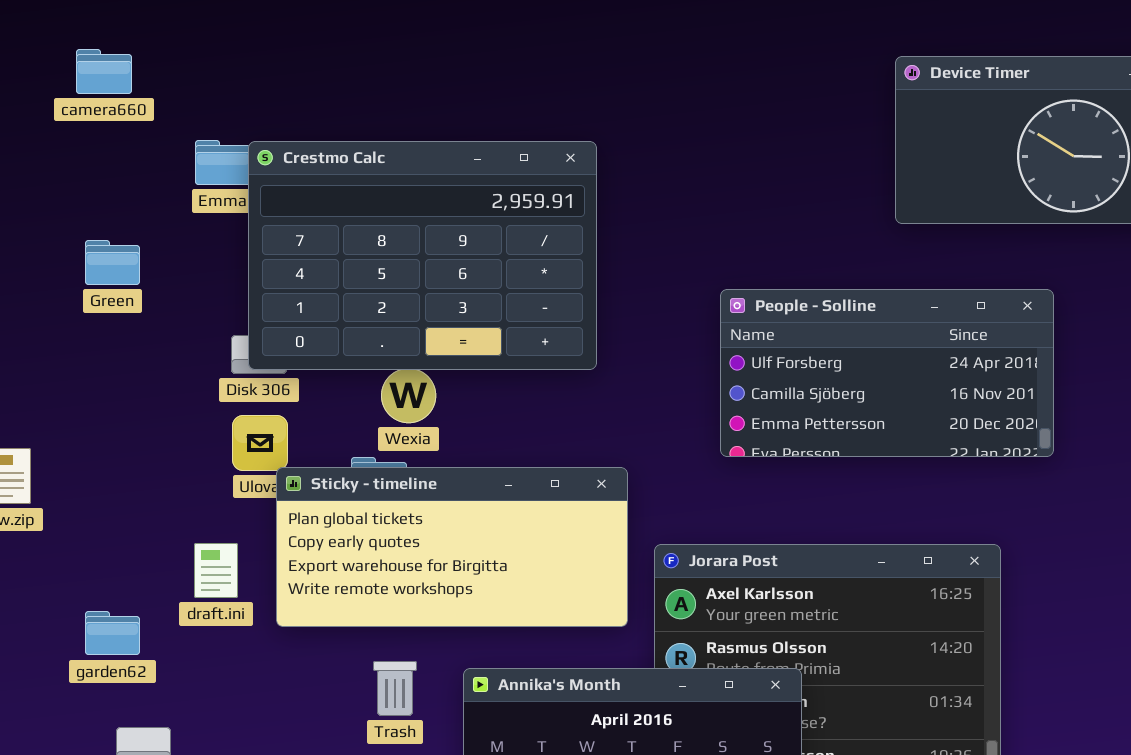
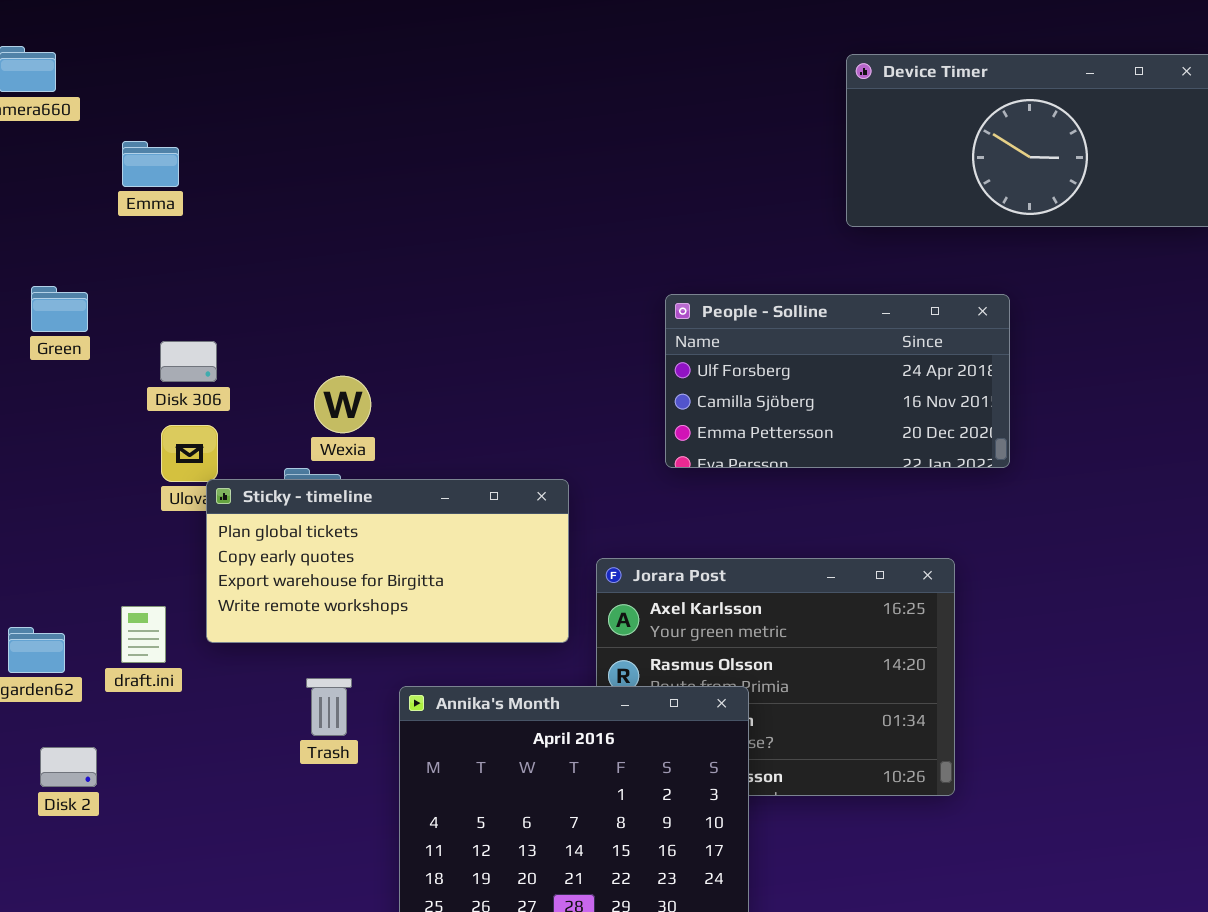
Crestmo Calc: [248,141,597,370] -> none, closed
Green: [85,240,140,285] -> [31,286,88,332], moved
draft.ini: [194,543,238,598] -> [121,606,166,663], moved

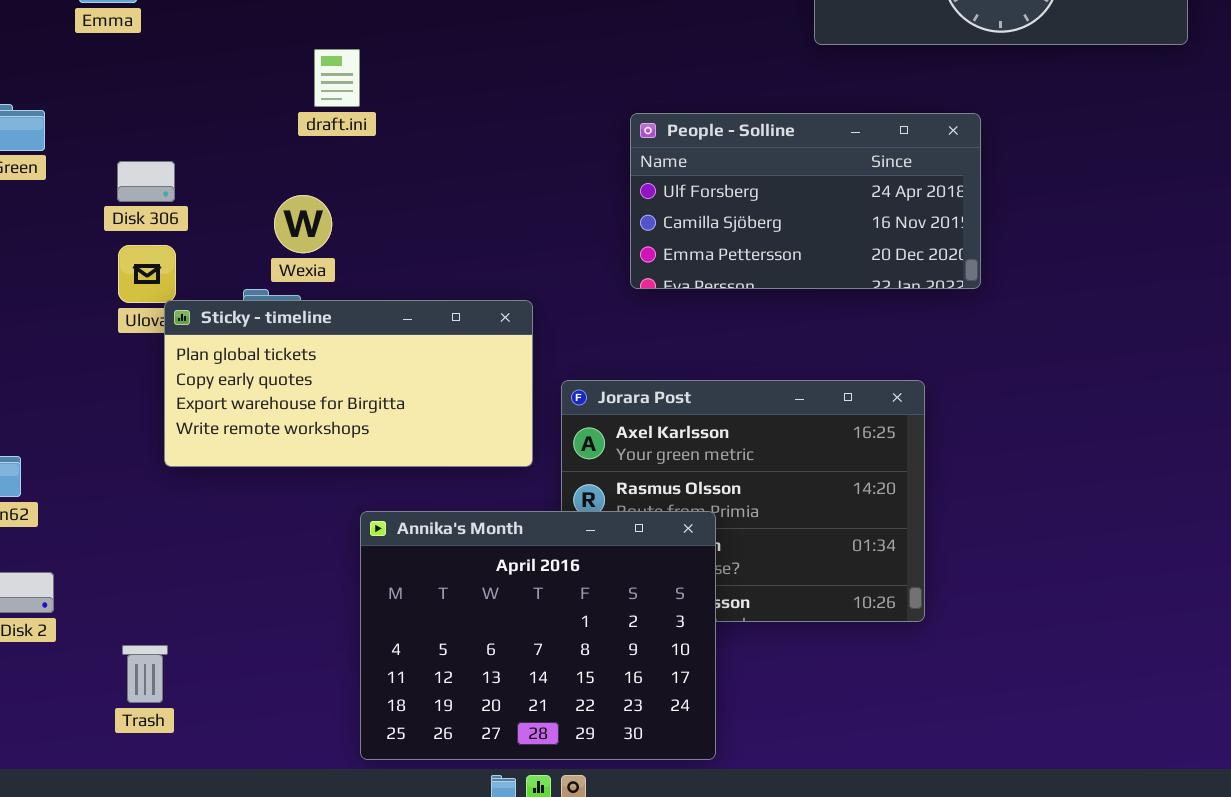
draft.ini: [121,606,166,663] -> [314,49,360,107], moved
Trash: [306,678,352,736] -> [122,645,168,703], moved

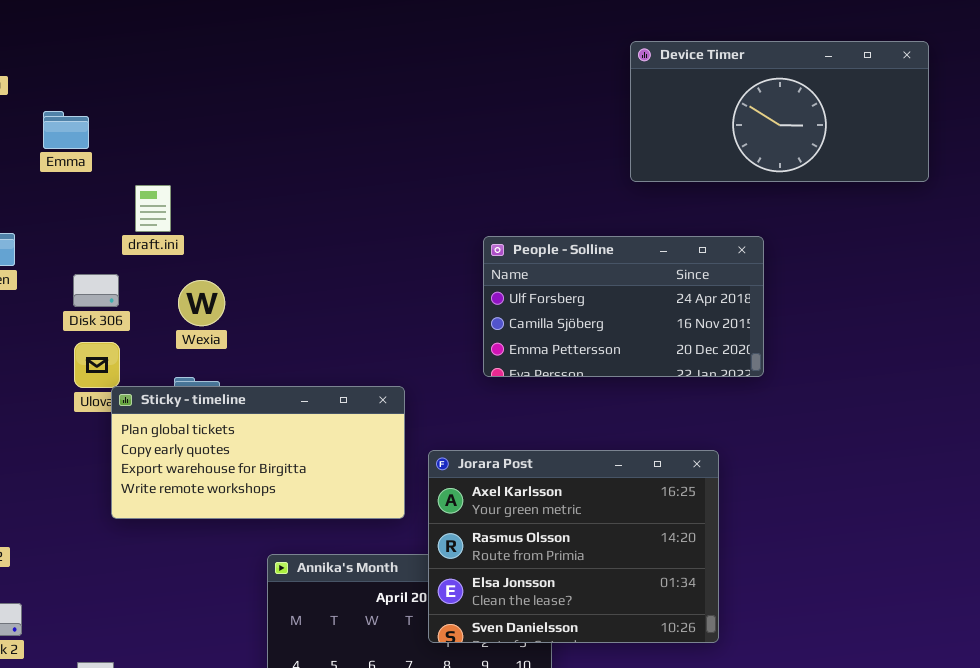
draft.ini: [314,49,360,107] -> [135,185,171,232], moved
Wexia: [274,195,332,253] -> [178,280,225,326], moved
Jorara Post: [561,380,925,622] -> [428,450,719,643], raised

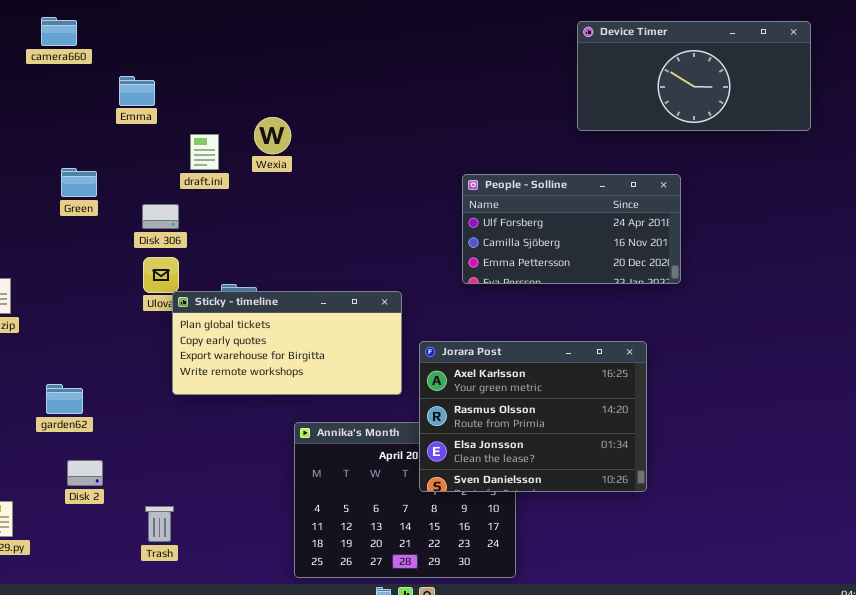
Wexia: [178,280,225,326] -> [254,117,291,154], moved

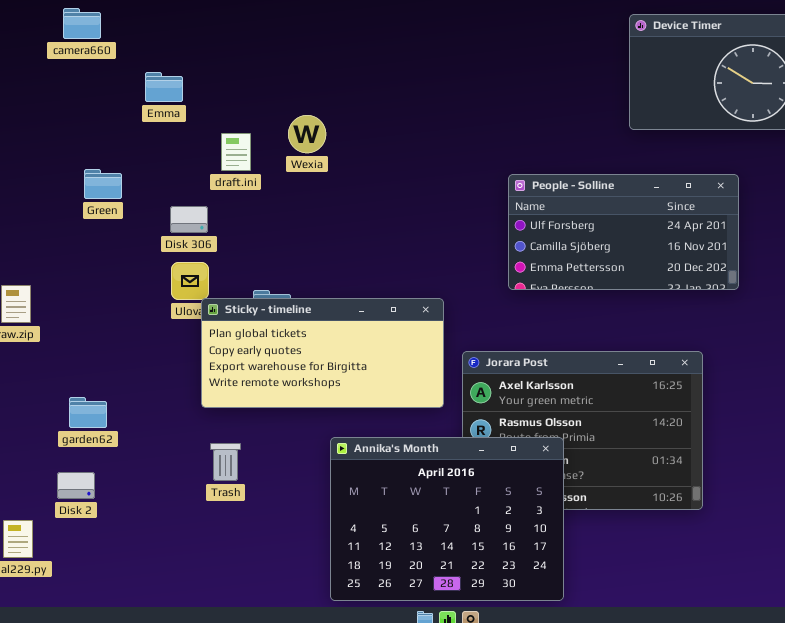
Annika's Month: [294,422,516,578] -> [330,437,564,601], raised
Disk 2: [67,460,103,486] -> [57,472,95,499], moved
Trash: [145,506,174,542] -> [210,443,241,481], moved

